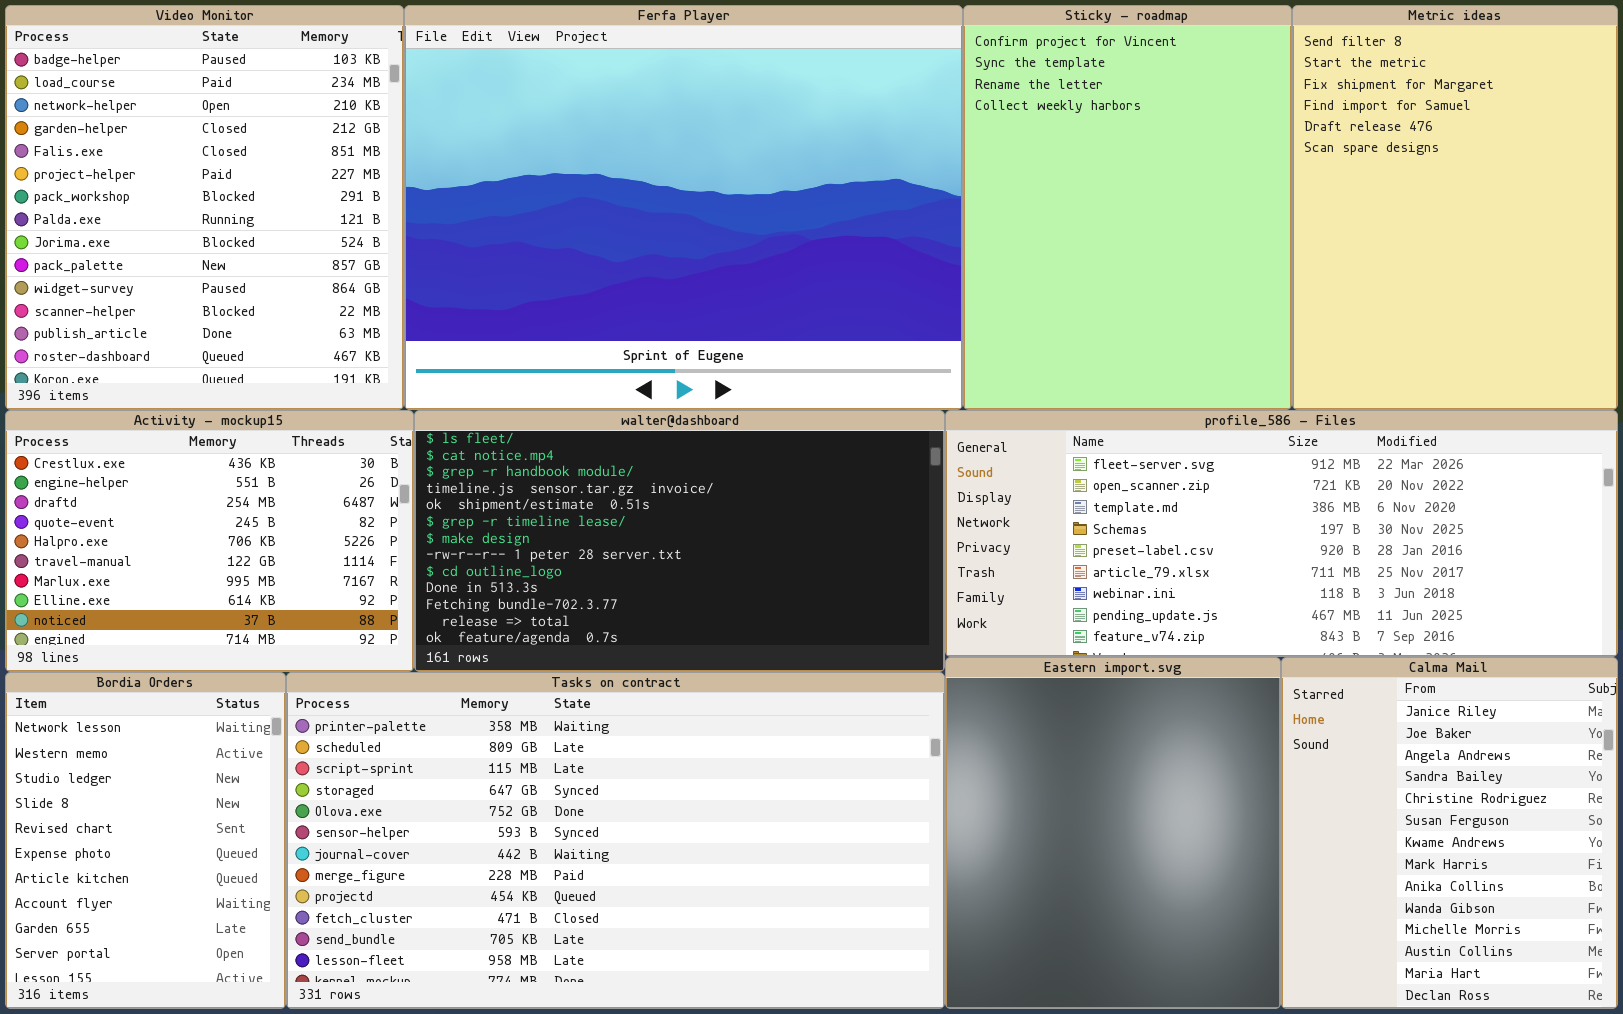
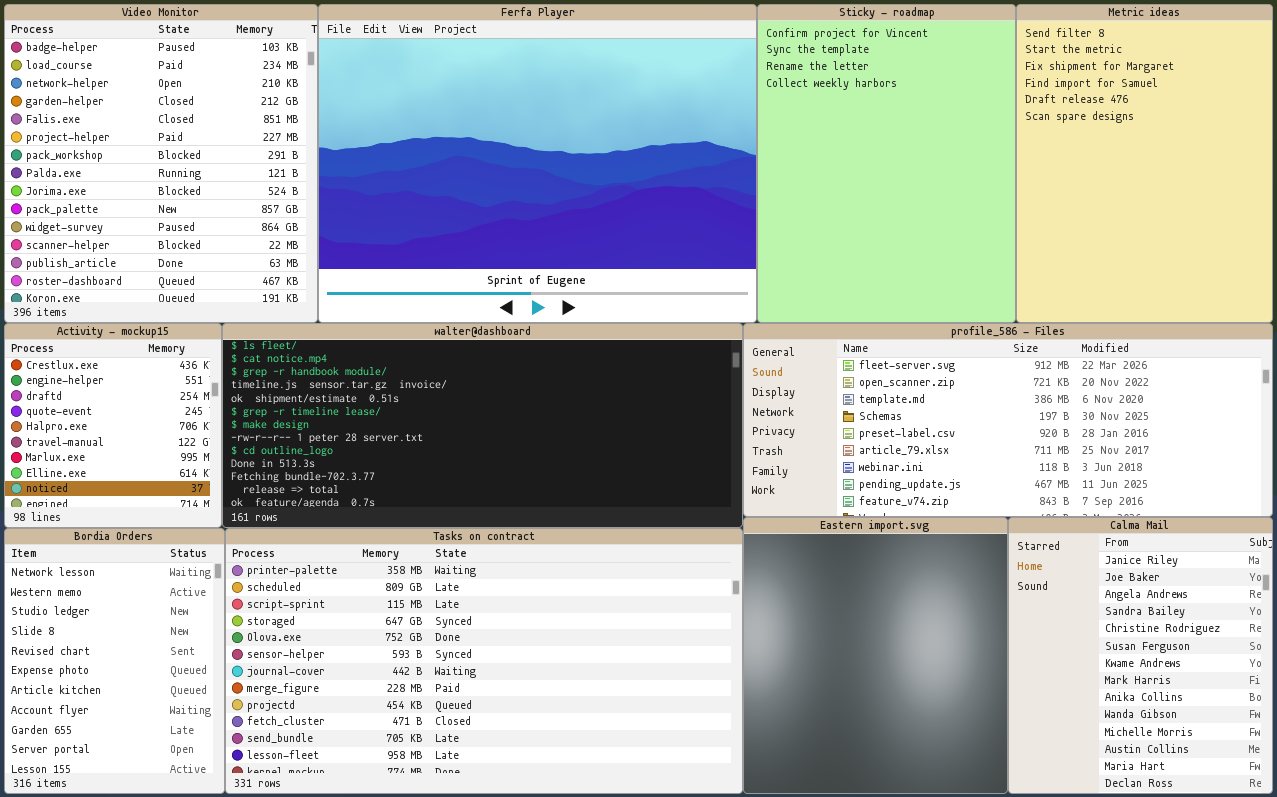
Activity - mockup15: [5,410,414,672] -> [4,323,222,528], resized
walter@dashboard: [414,410,945,672] -> [222,323,743,528], resized

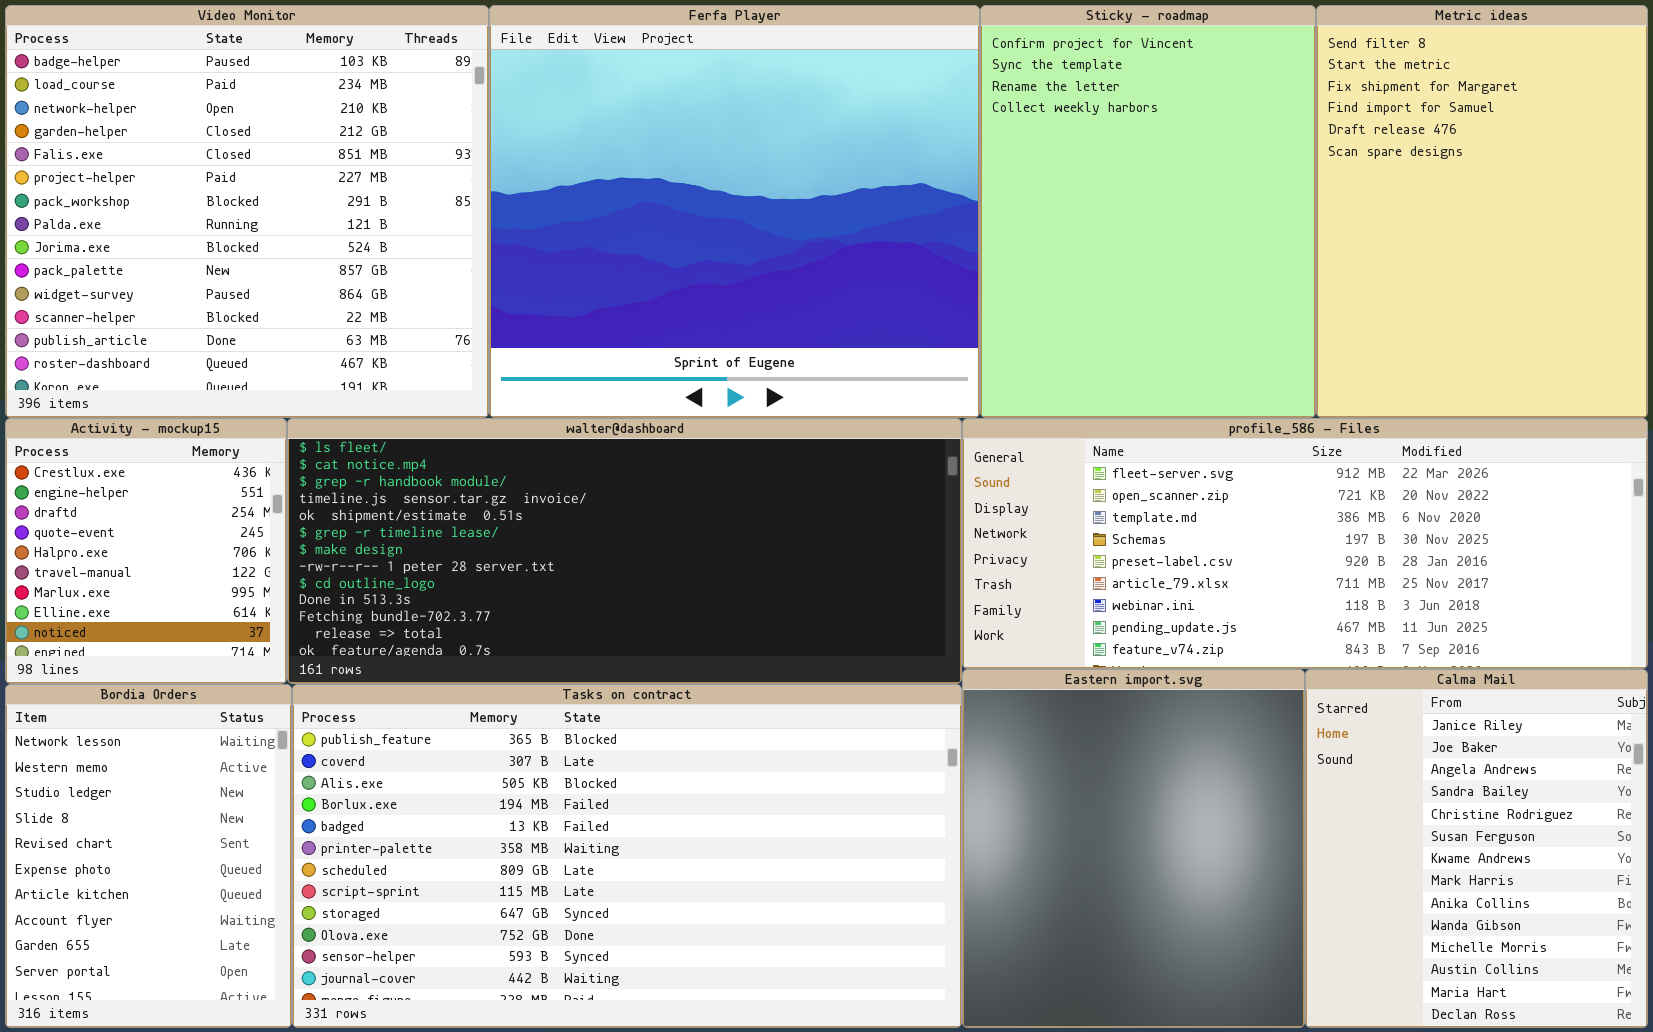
Video Monitor: [4,4,318,323] -> [5,5,489,418], resized
Ferfa Player: [318,4,757,323] -> [489,5,980,418], resized
Tasks on contract: [225,528,743,794] -> [292,684,962,1028], scrolled up 5 rows

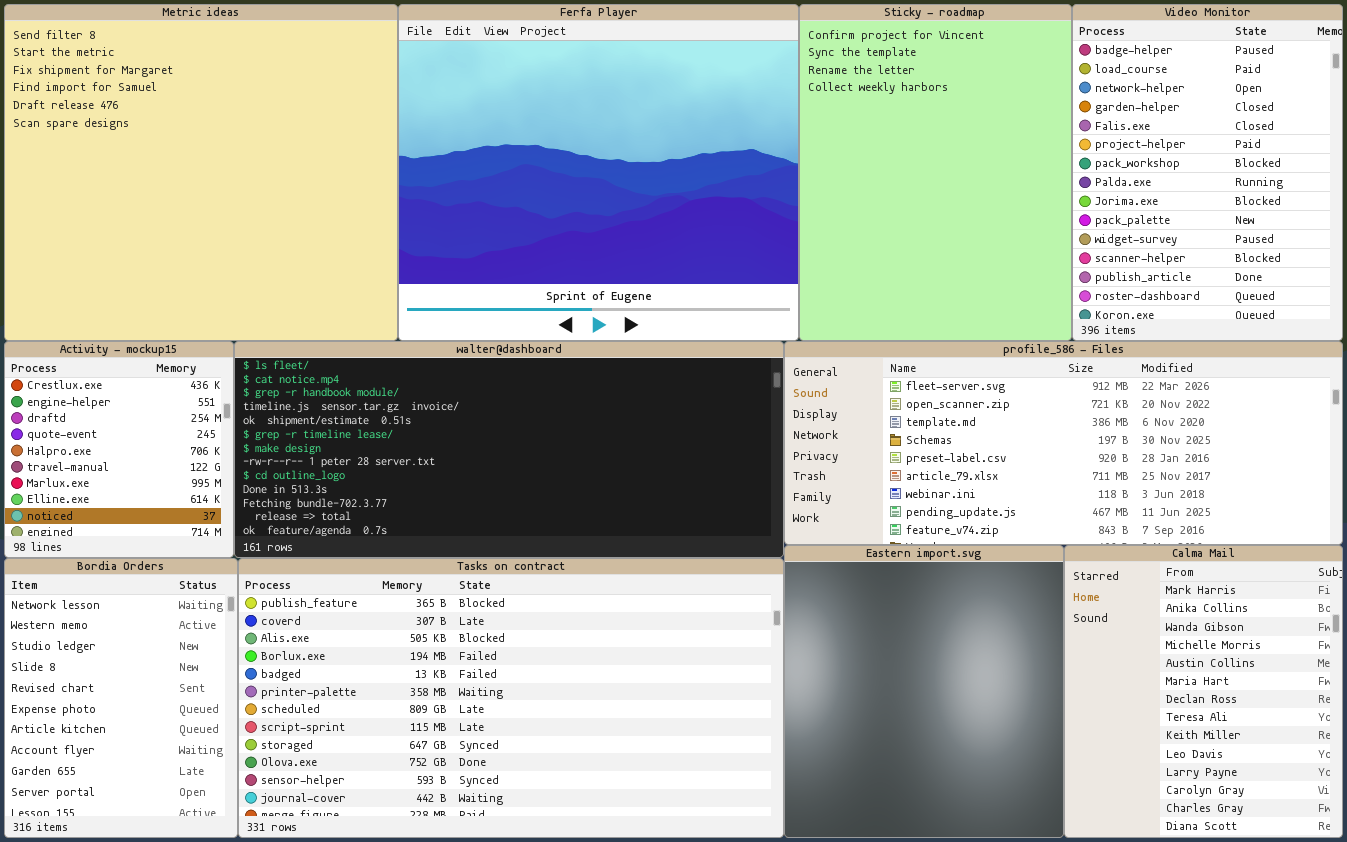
Video Monitor: [5,5,489,418] -> [1072,4,1343,341], moved, resized
Metric ideas: [1316,5,1648,418] -> [4,4,398,341], moved, resized
Calma Mail: [1305,669,1648,1028] -> [1064,545,1343,838], scrolled down 7 rows

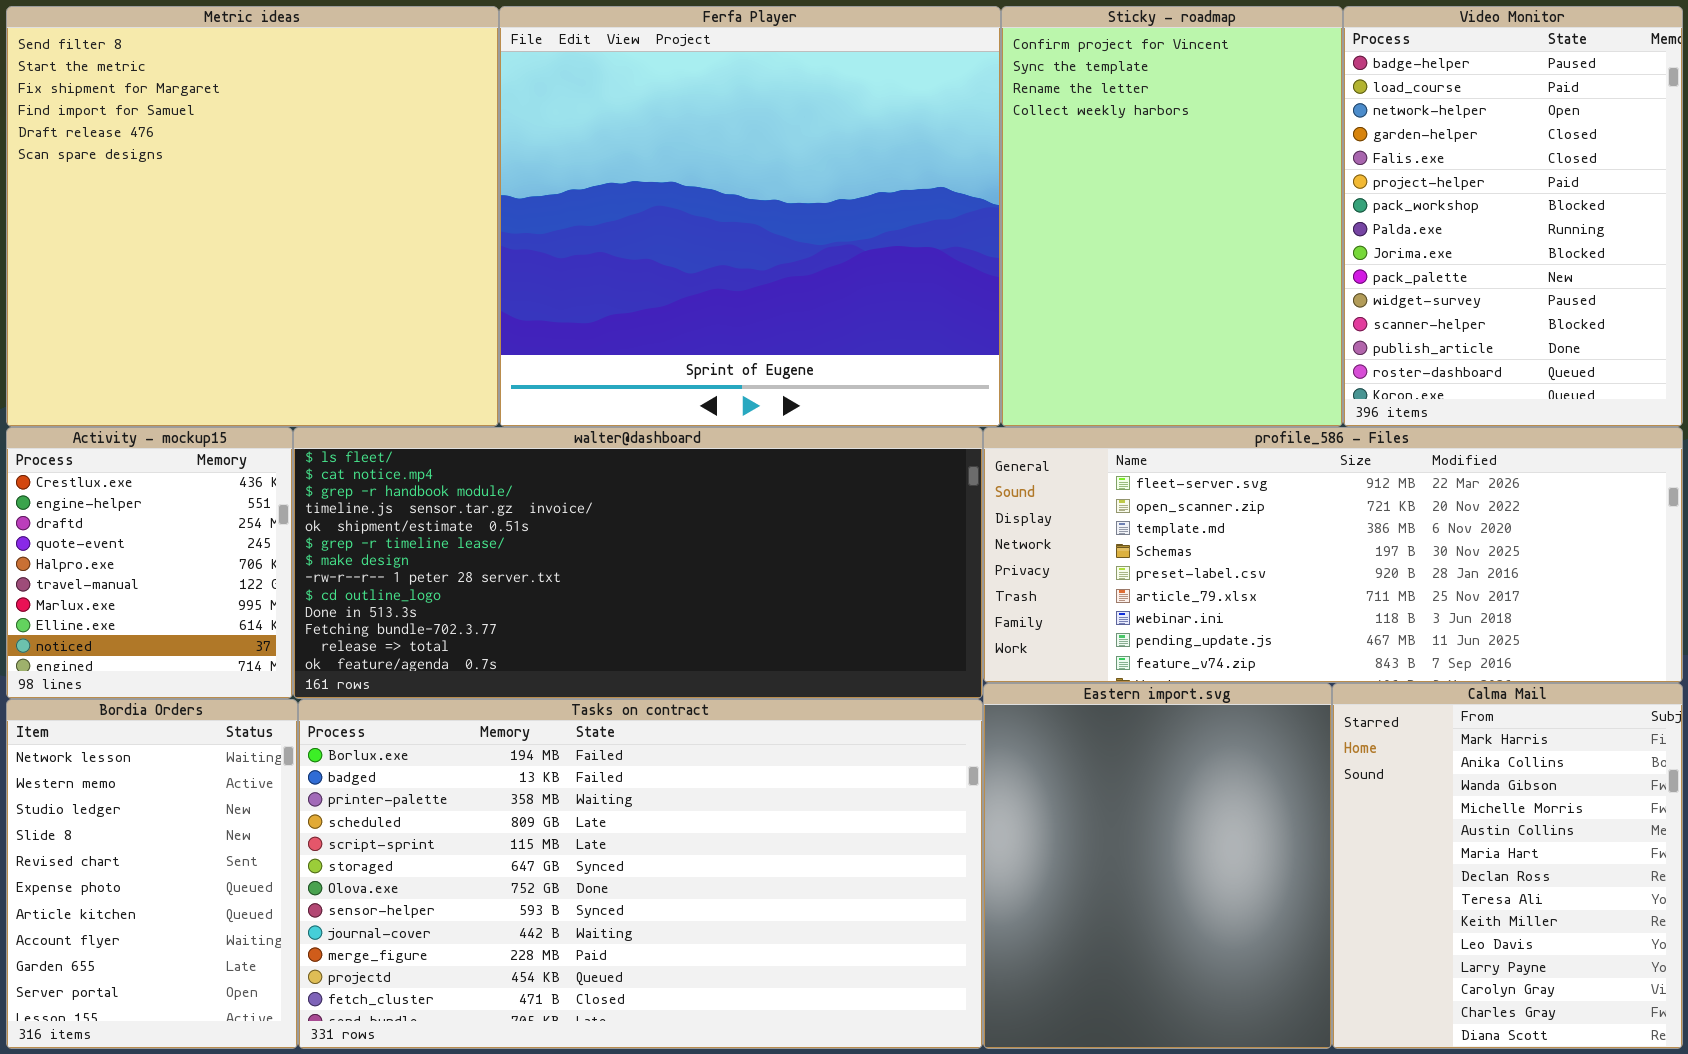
Tasks on contract: [238,558,784,838] -> [298,699,983,1049], scrolled down 3 rows

